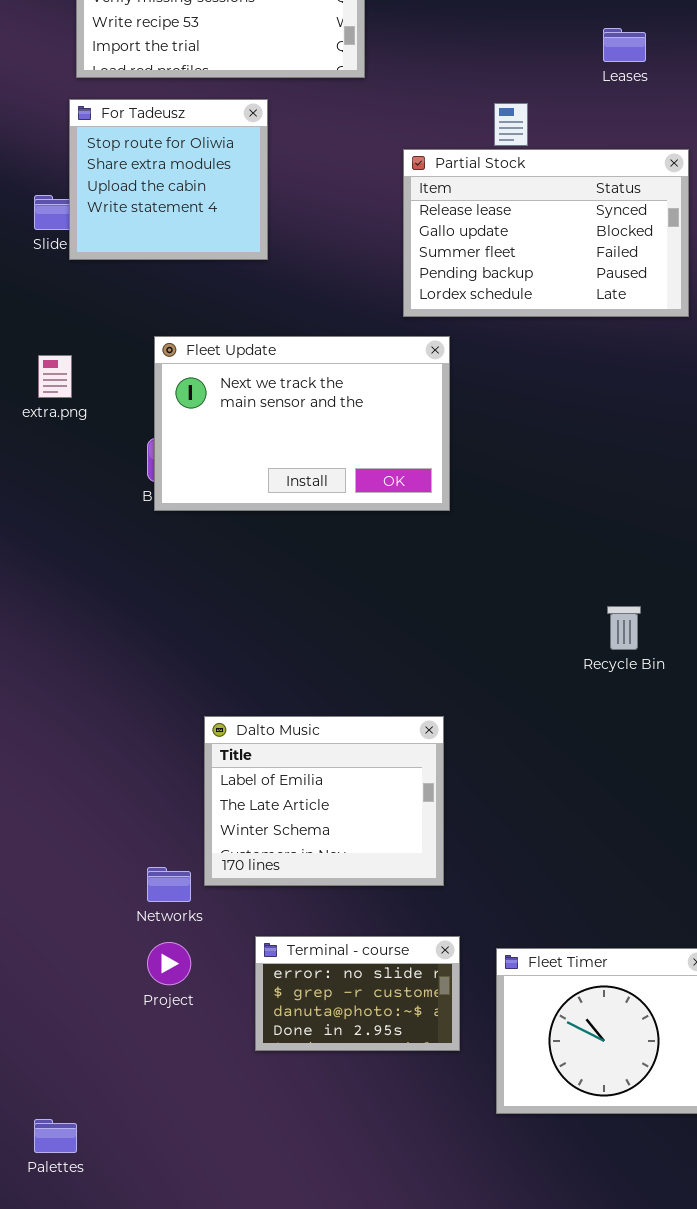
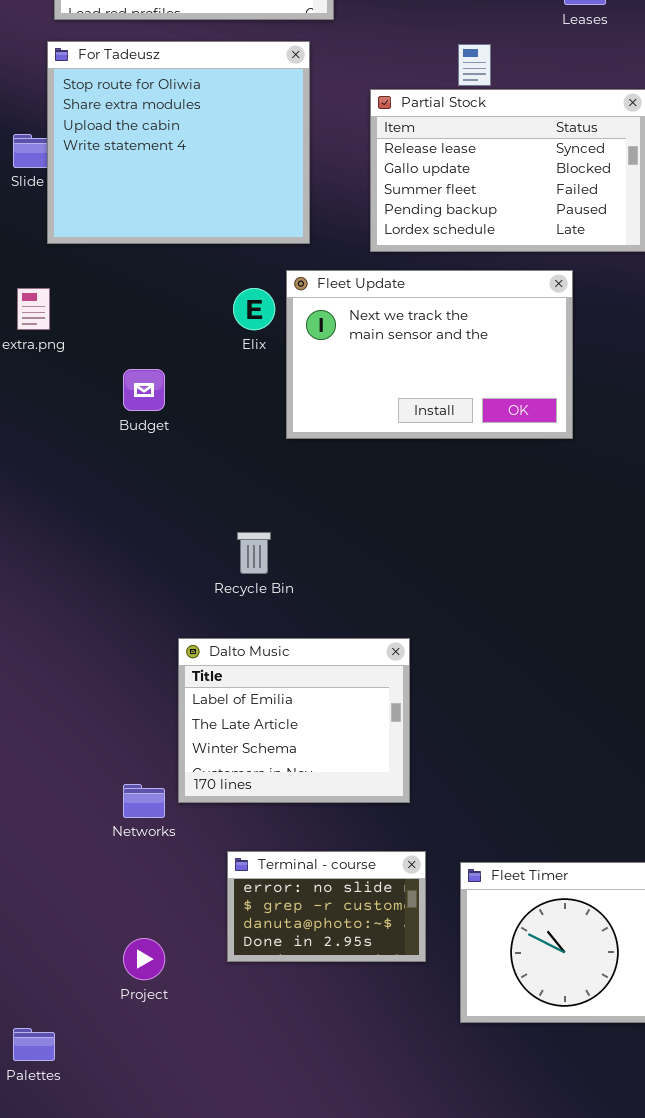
For Tadeusz: [69,99,268,260] -> [47,41,310,244], resized
Fleet Update: [154,336,450,511] -> [286,270,573,439], moved
Recycle Bin: [607,606,641,650] -> [237,532,271,574], moved
Project: [147,942,191,985] -> [123,938,165,980], moved

